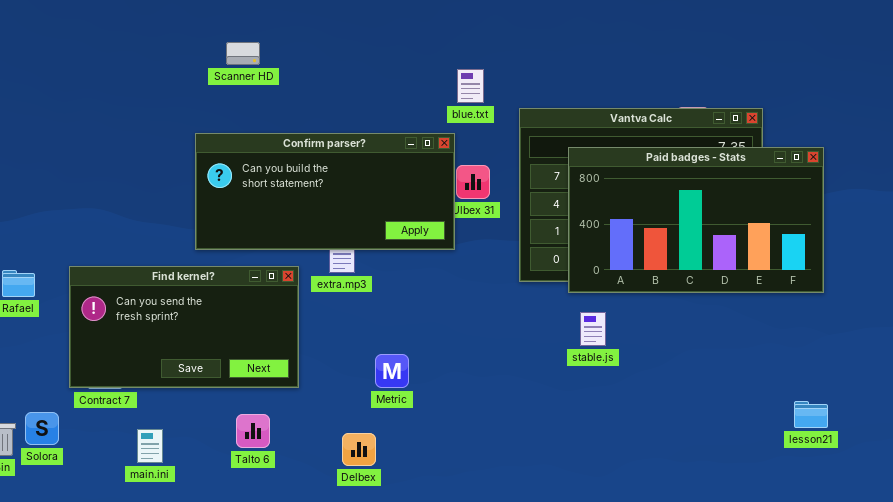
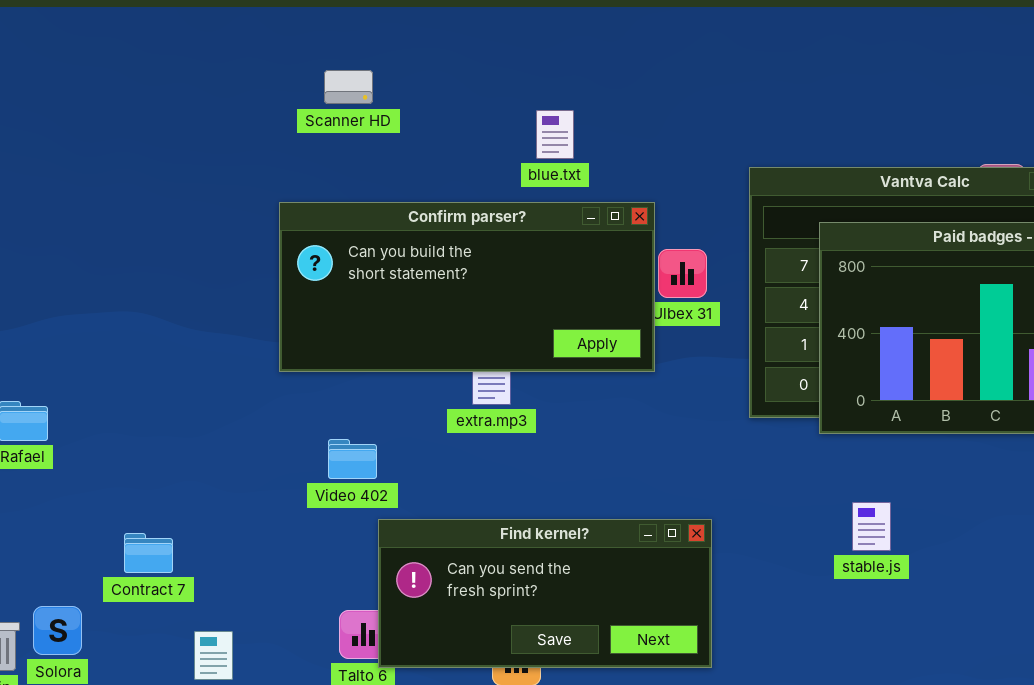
blue.txt: [457,69,484,103] -> [536,110,574,159], moved
Find kernel?: [69,266,299,388] -> [378,519,712,668], moved, resized
stable.js: [580,312,606,346] -> [852,502,891,551], moved

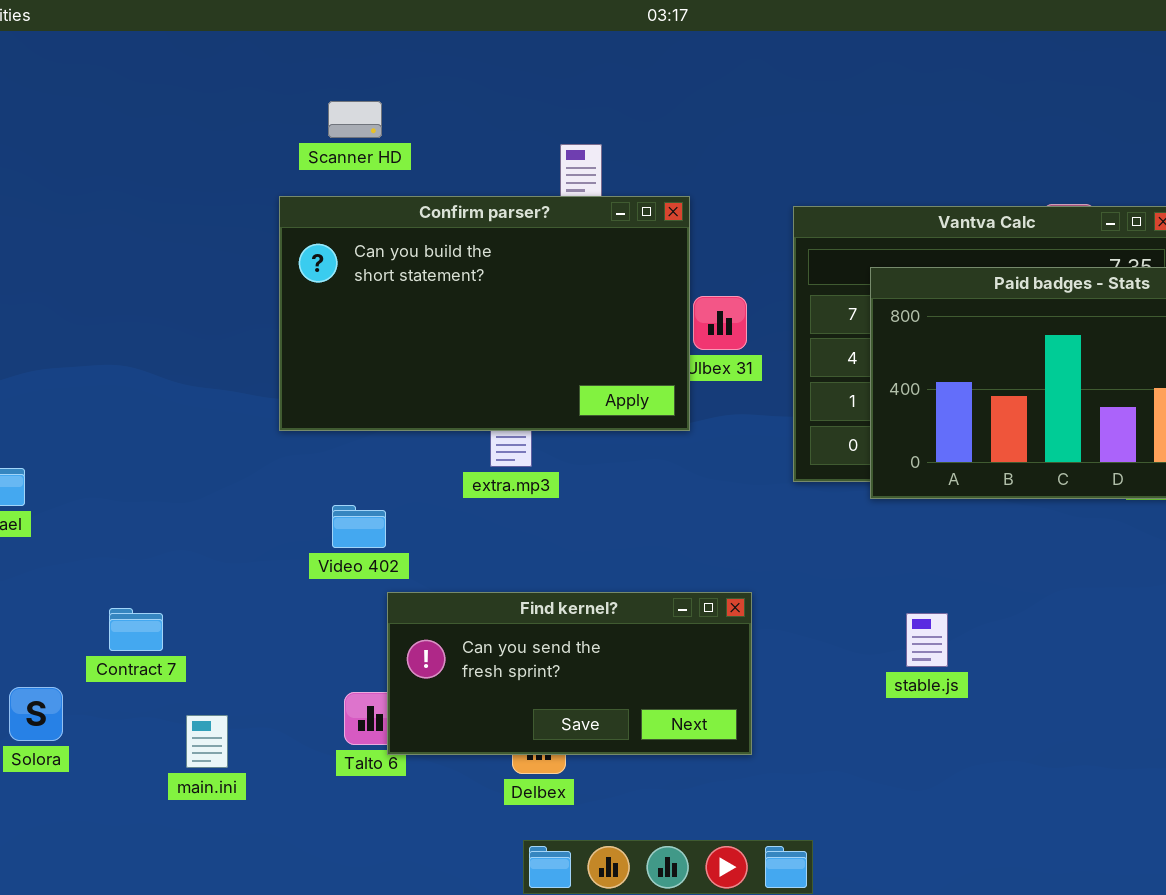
Confirm parser?: [279,202,655,372] -> [279,196,690,431], resized
stable.js: [852,502,891,551] -> [906,613,948,667], moved

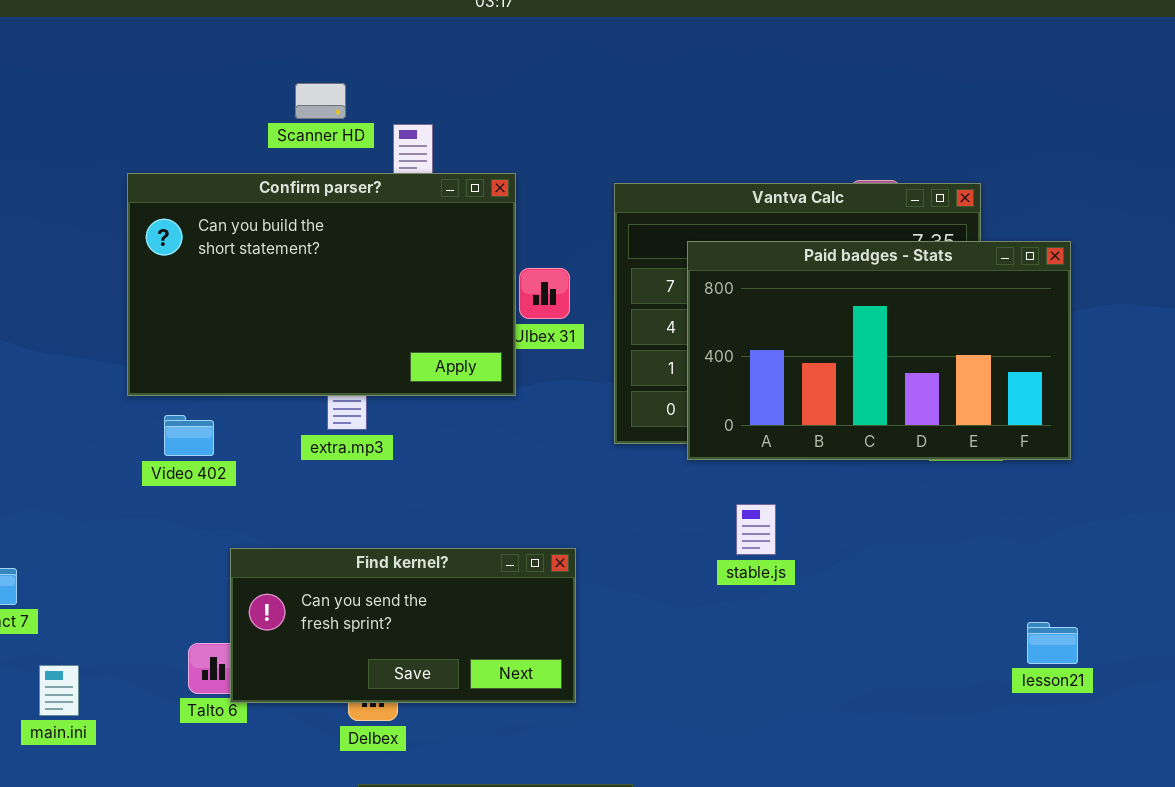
Scanner HD: [328,101,382,138] -> [295,83,346,119], moved
Video 402: [332,505,386,548] -> [164,415,214,456], moved
stable.js: [906,613,948,667] -> [736,504,776,555], moved

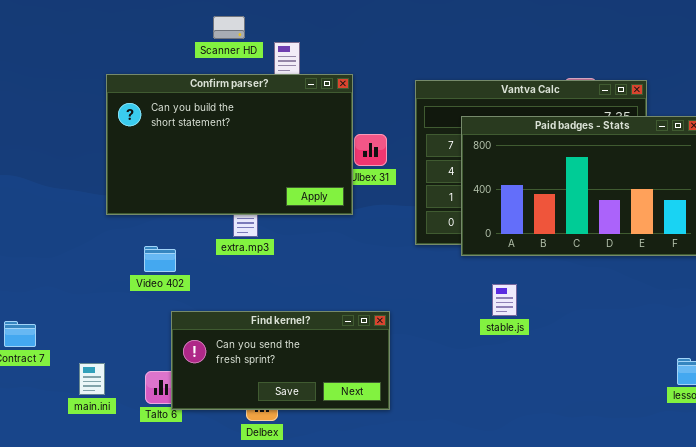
Video 402: [164,415,214,456] -> [144,246,176,272], moved
main.ini: [39,665,79,716] -> [79,363,105,395], moved

